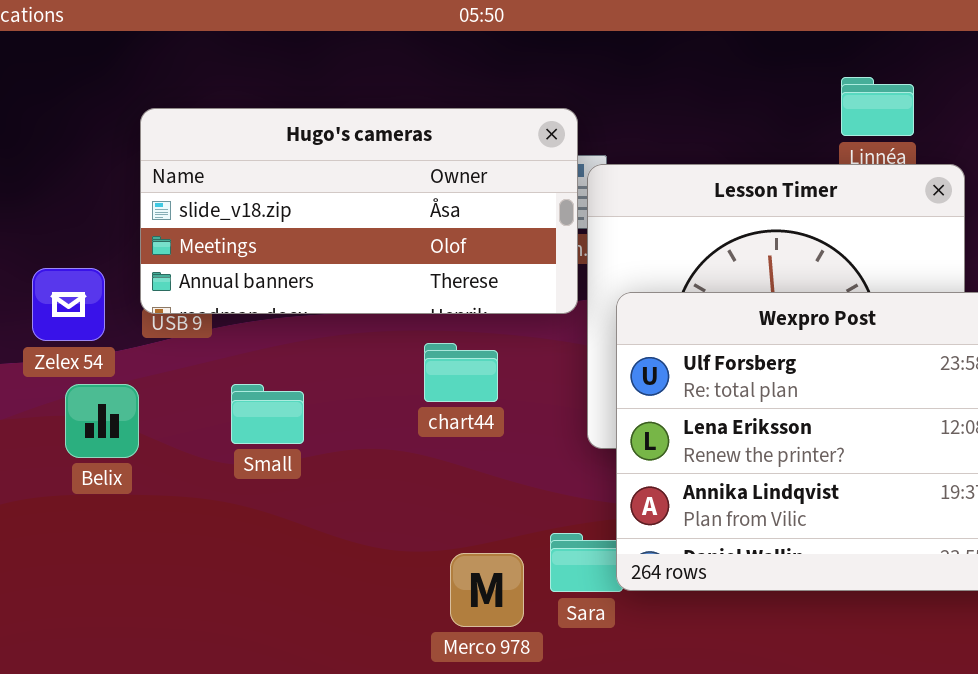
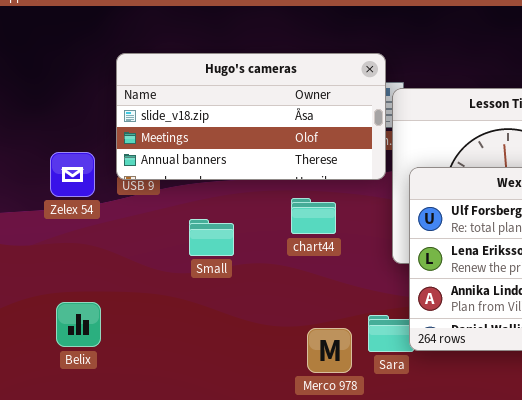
Belix: [65,384,139,458] -> [56,302,101,347], moved
Small: [231,384,304,444] -> [189,219,234,256], moved

